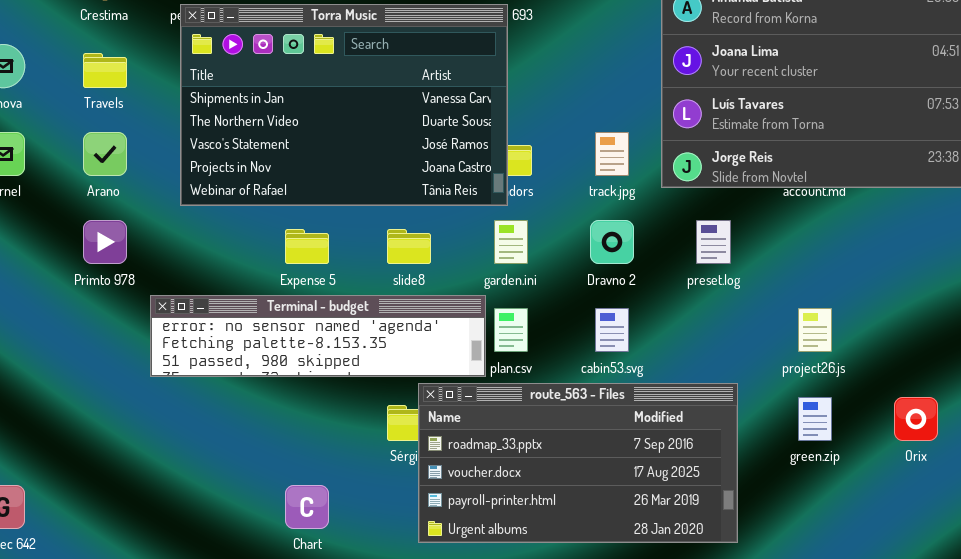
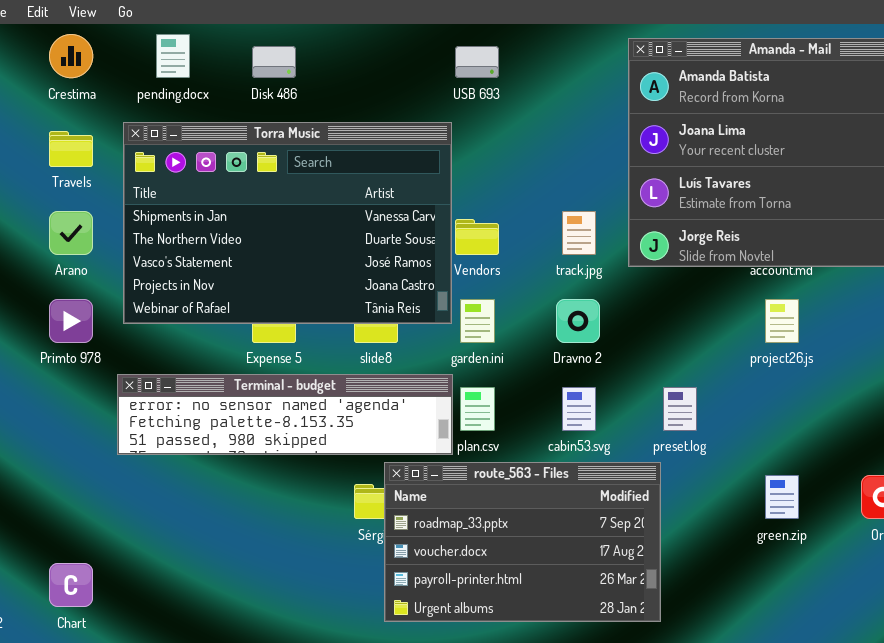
Torra Music: [180,4,508,206] -> [123,122,452,324], moved
preset.log: [696,220,731,264] -> [663,387,697,431], moved
project26.js: [798,308,832,352] -> [765,299,799,343], moved
route_563 - Files: [418,383,738,543] -> [384,462,661,622], resized
Chart: [285,485,329,529] -> [49,563,93,607], moved

